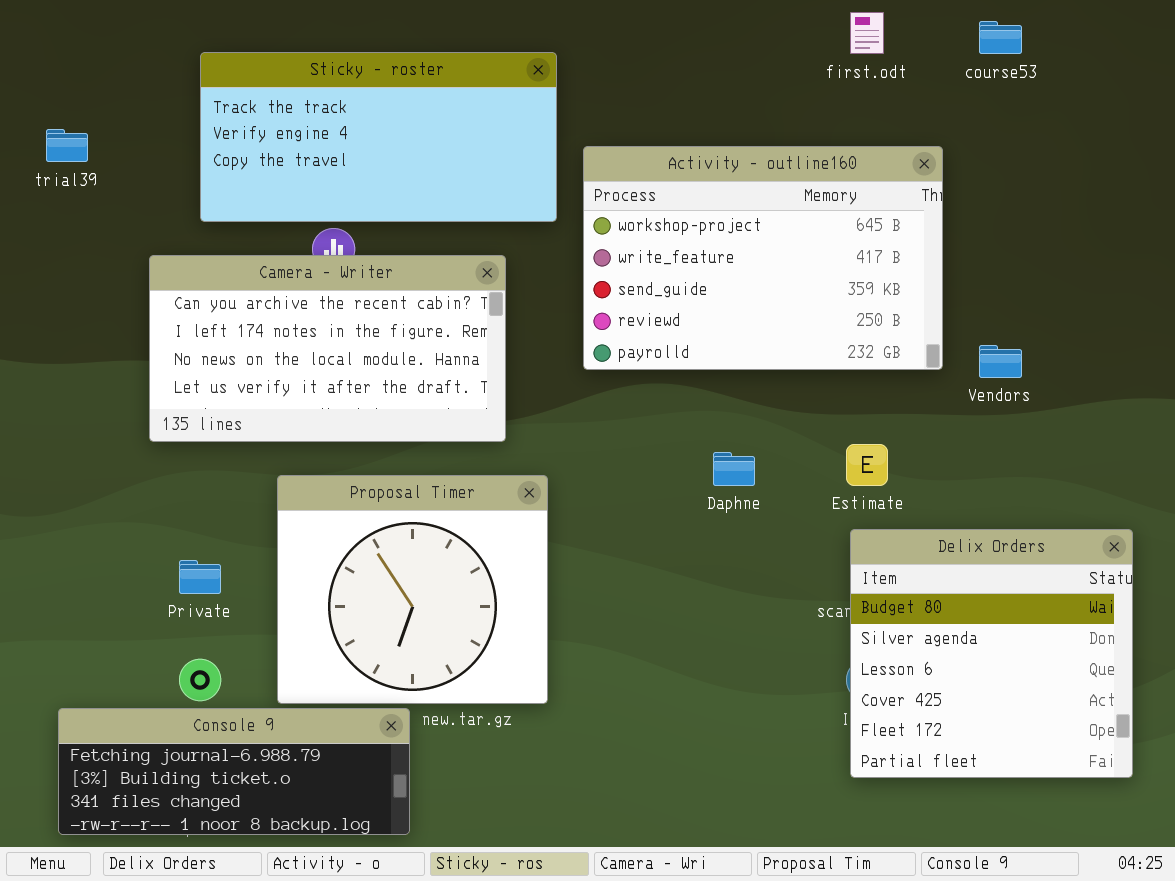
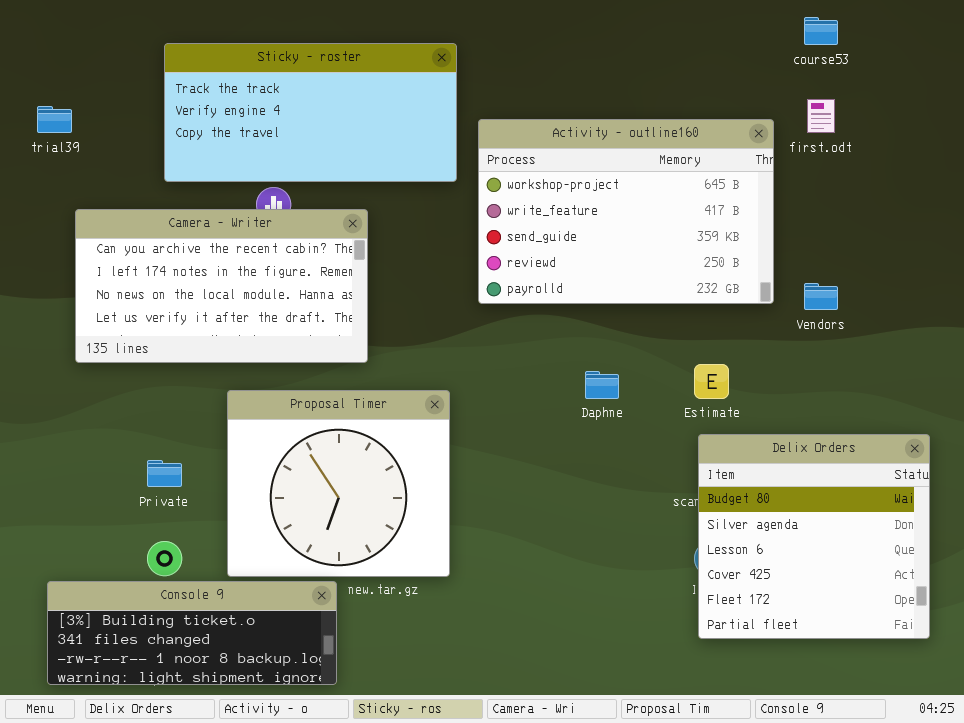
first.odt: [850,12,884,54] -> [807,99,835,133], moved
Camera - Writer: [149,255,506,442] -> [75,209,368,363], moved
Console 9: [58,708,410,835] -> [47,581,337,685], scrolled down 1 row

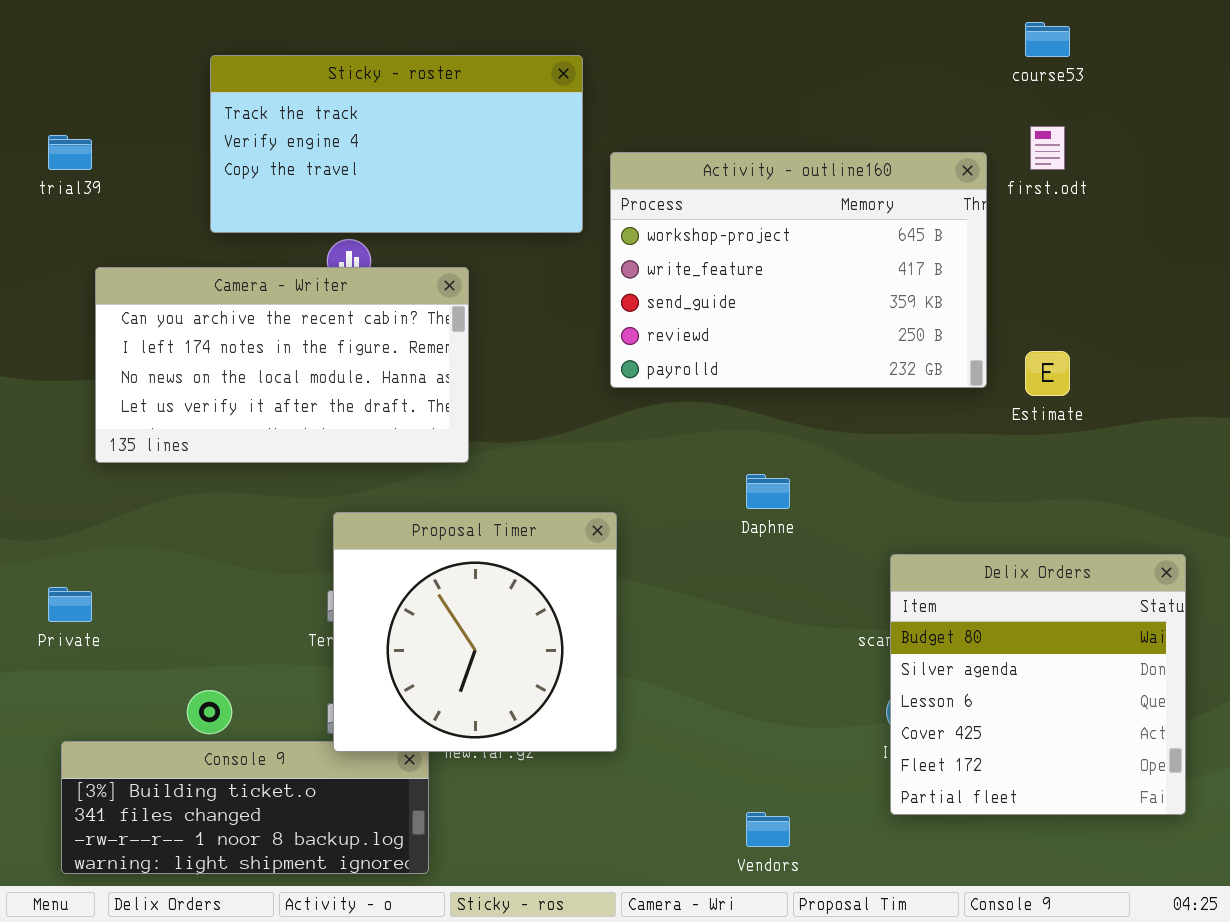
Vendors: [804,283,838,310] -> [746,812,790,847], moved
Estimate: [694,364,729,399] -> [1025,351,1070,396], moved
Proposal Timer: [227,390,450,577] -> [333,512,617,752], moved
Private: [147,460,182,487] -> [48,587,92,622], moved

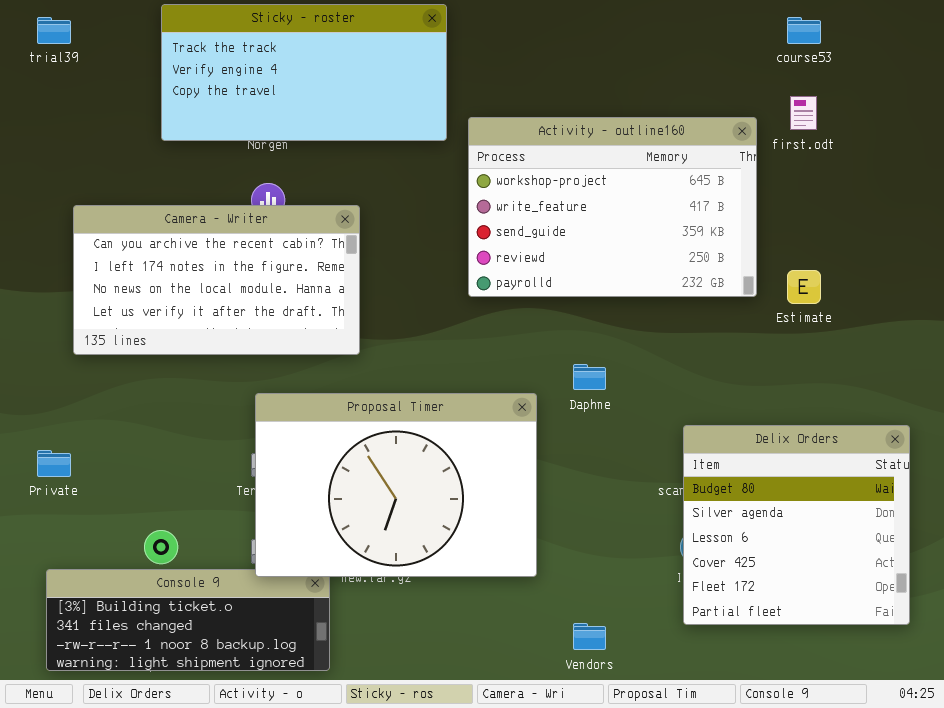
Sticky - roster: [210,55,583,233] -> [161,4,447,141], moved
trial39: [48,135,92,170] -> [37,17,71,44], moved
Proposal Timer: [333,512,617,752] -> [255,393,537,577], resized

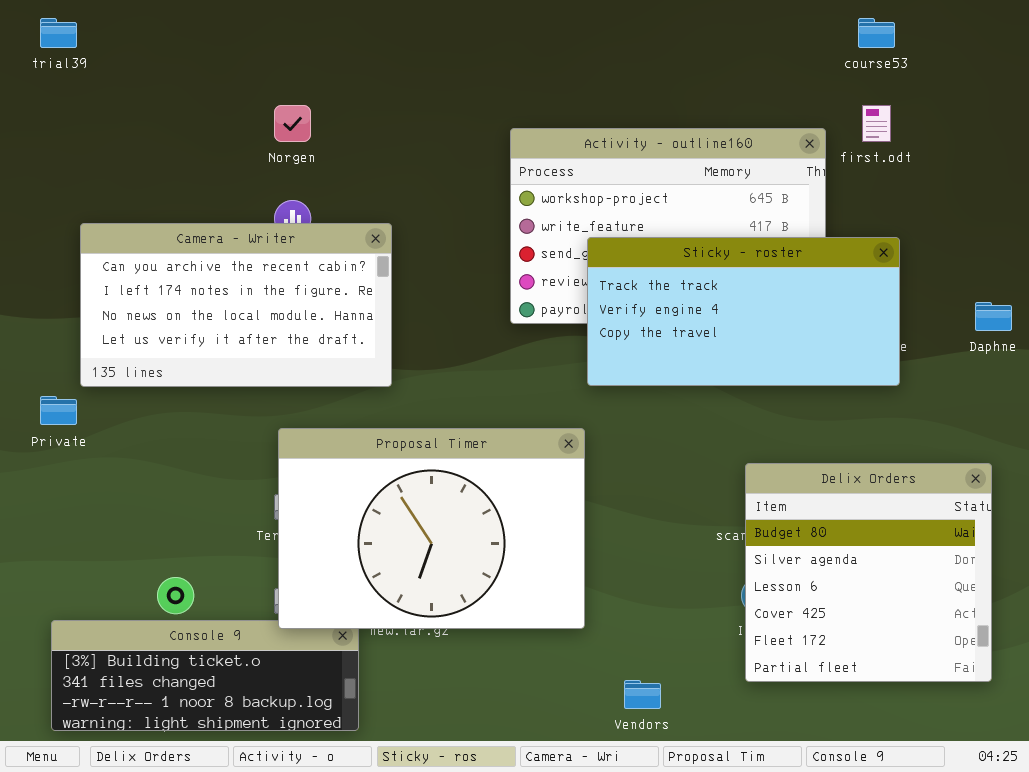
Sticky - roster: [161,4,447,141] -> [587,237,900,386], moved
Daphne: [573,364,606,390] -> [975,302,1012,331], moved
Private: [37,450,71,477] -> [40,396,77,425], moved

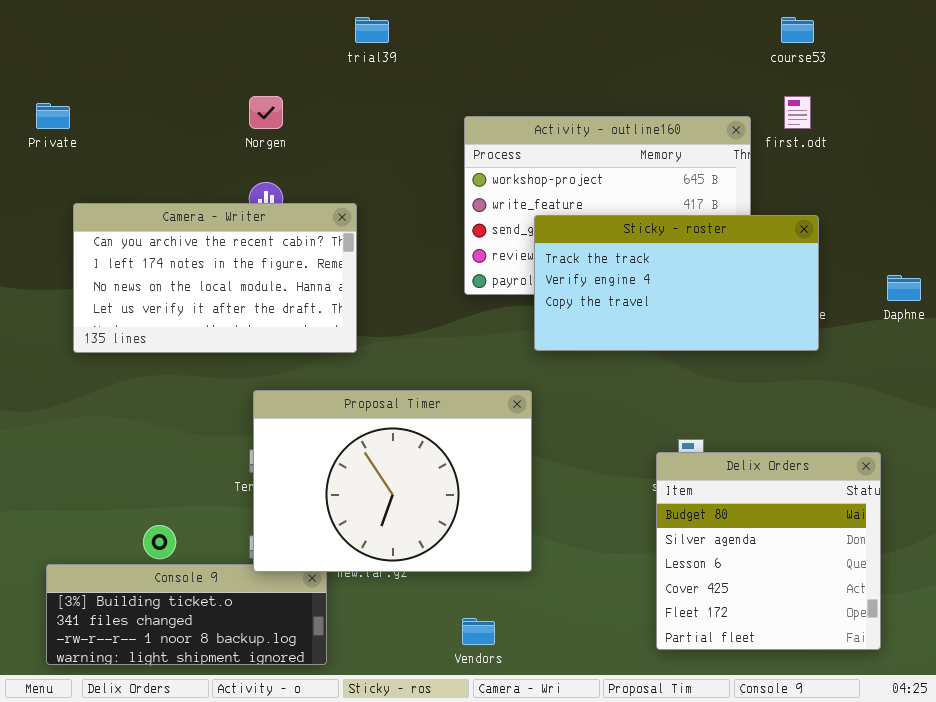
trial39: [40,18,77,48] -> [355,17,389,43], moved
Private: [40,396,77,425] -> [36,103,70,129], moved
Delix Orders: [745,463,992,682] -> [656,452,881,650], moved
Vendors: [624,680,661,709] -> [462,618,495,645], moved

